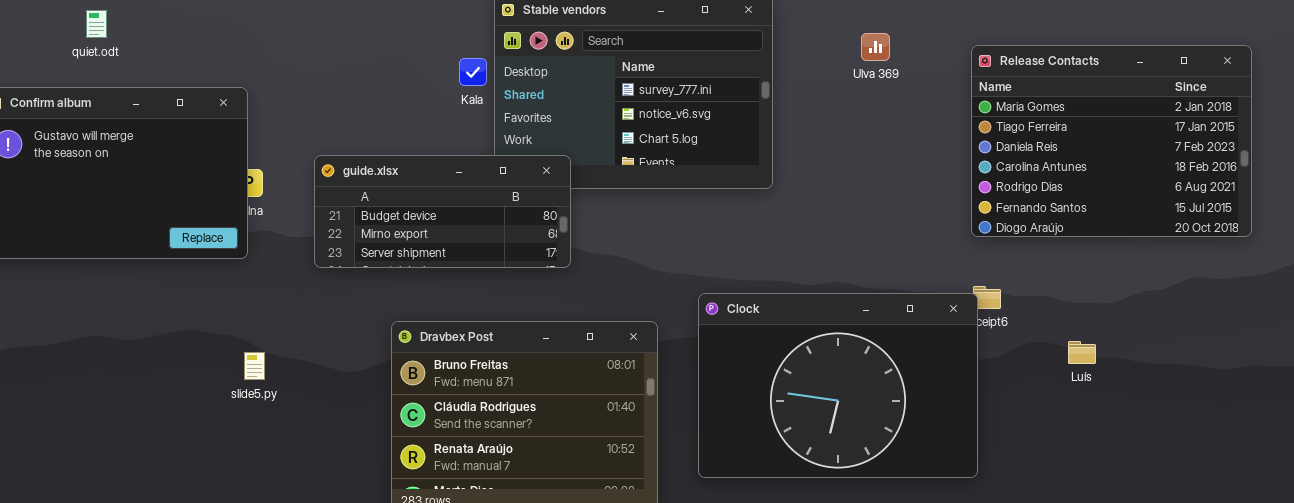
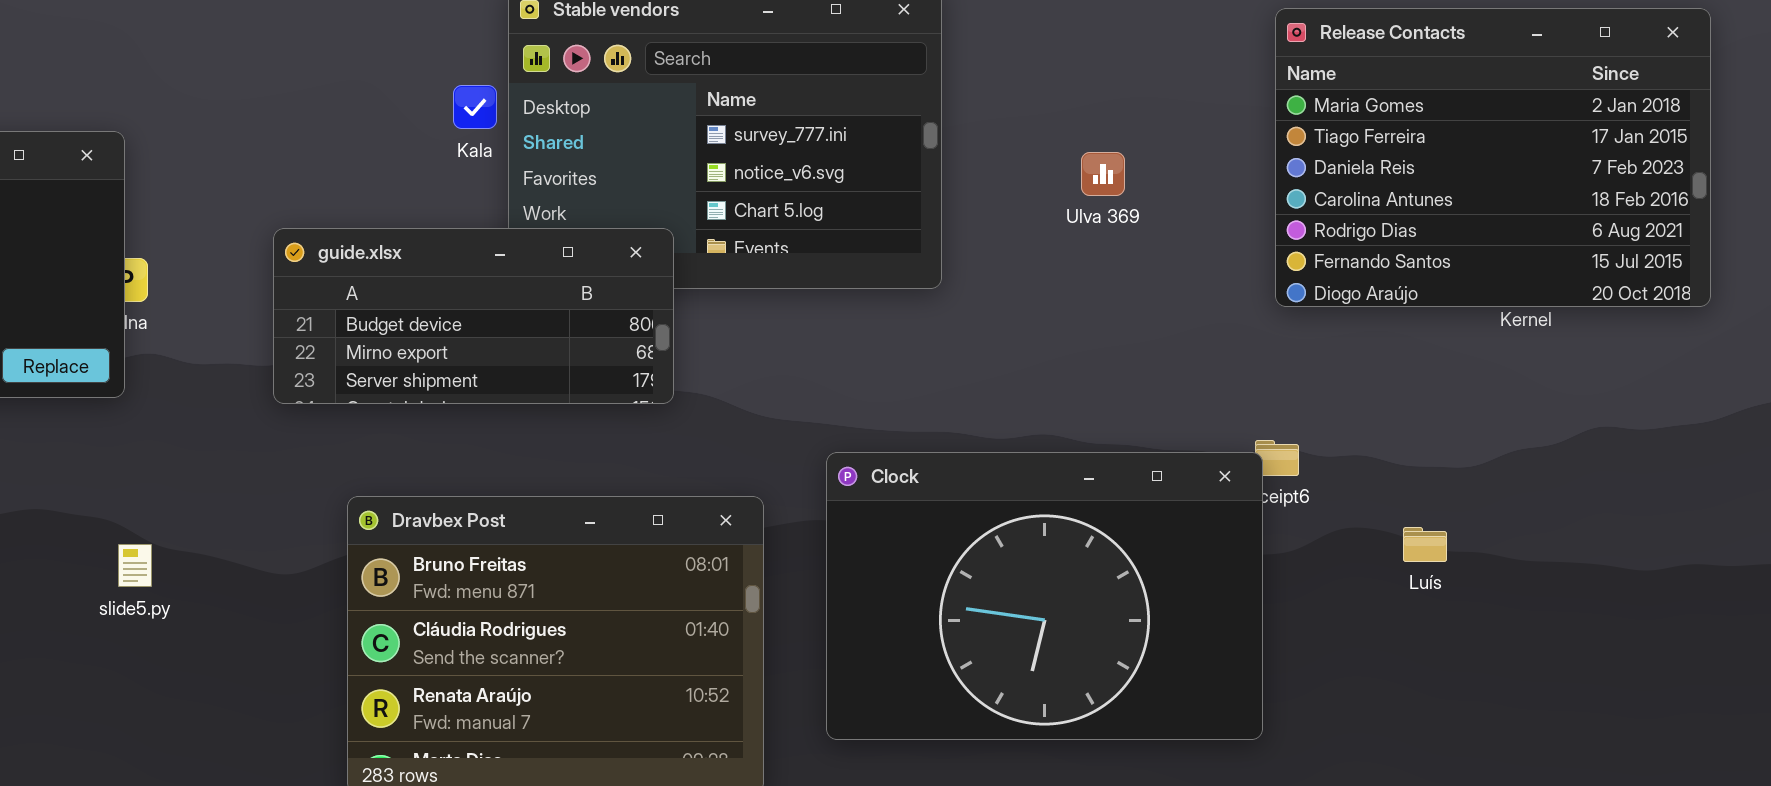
Ulva 369: [861,33,890,61] -> [1081,152,1125,196], moved
Release Contacts: [971,45,1252,237] -> [1275,8,1711,307], moved
guide.xlsx: [314,155,571,268] -> [273,228,674,404], moved

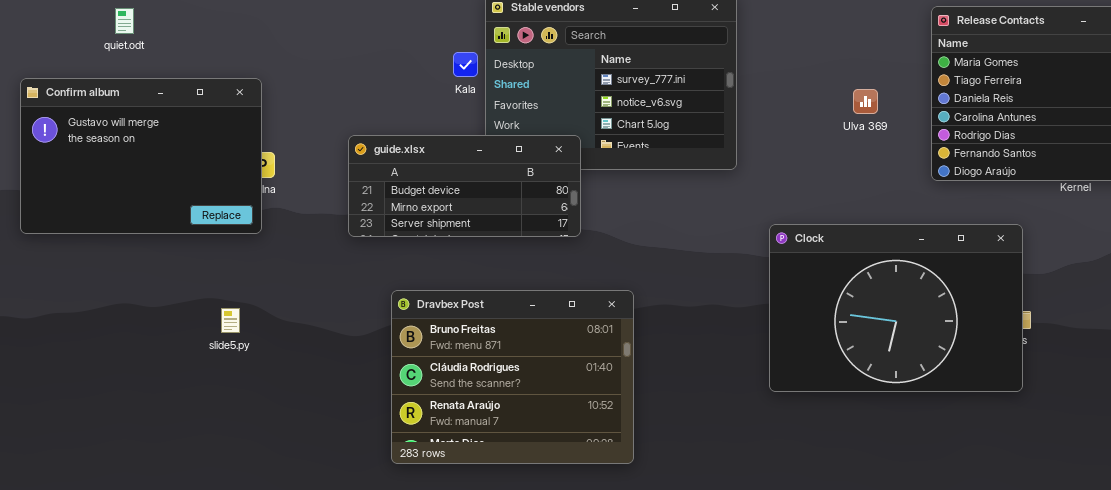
Ulva 369: [1081,152,1125,196] -> [853,89,878,114], moved
Clock: [826,452,1263,740] -> [769,224,1023,392], moved
slide5.py: [118,544,152,587] -> [221,308,240,333], moved

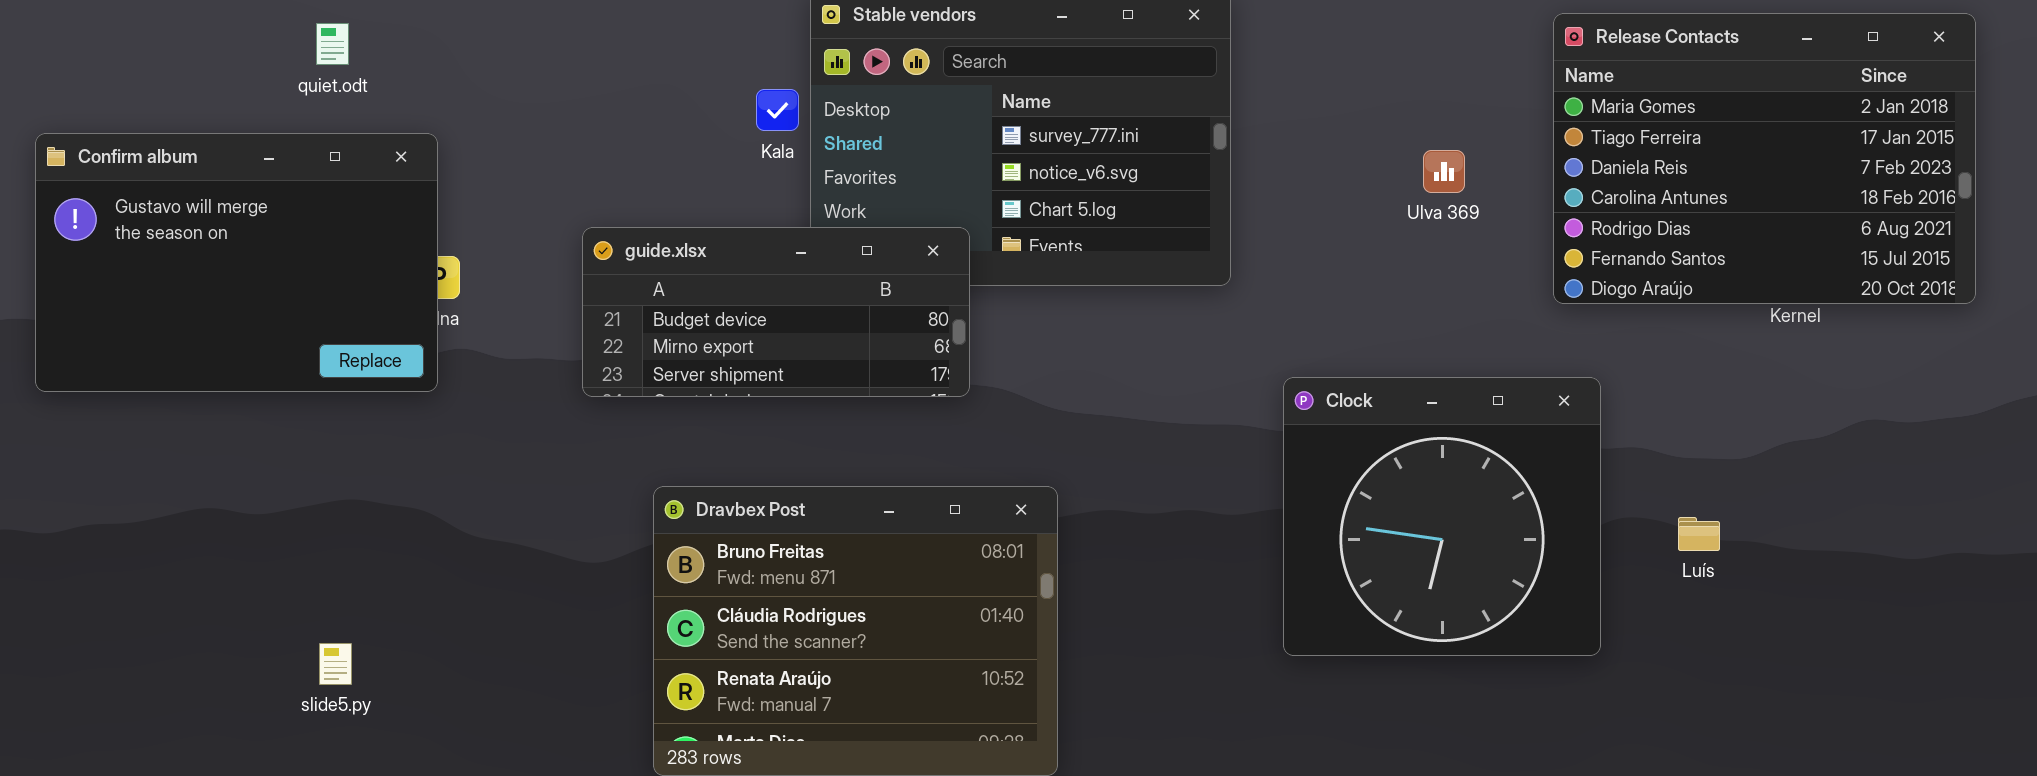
quiet.odt: [115,8,134,34] -> [316,23,349,65], moved
Clock: [769,224,1023,392] -> [1283,377,1601,656], resized
slide5.py: [221,308,240,333] -> [319,643,352,685], moved

